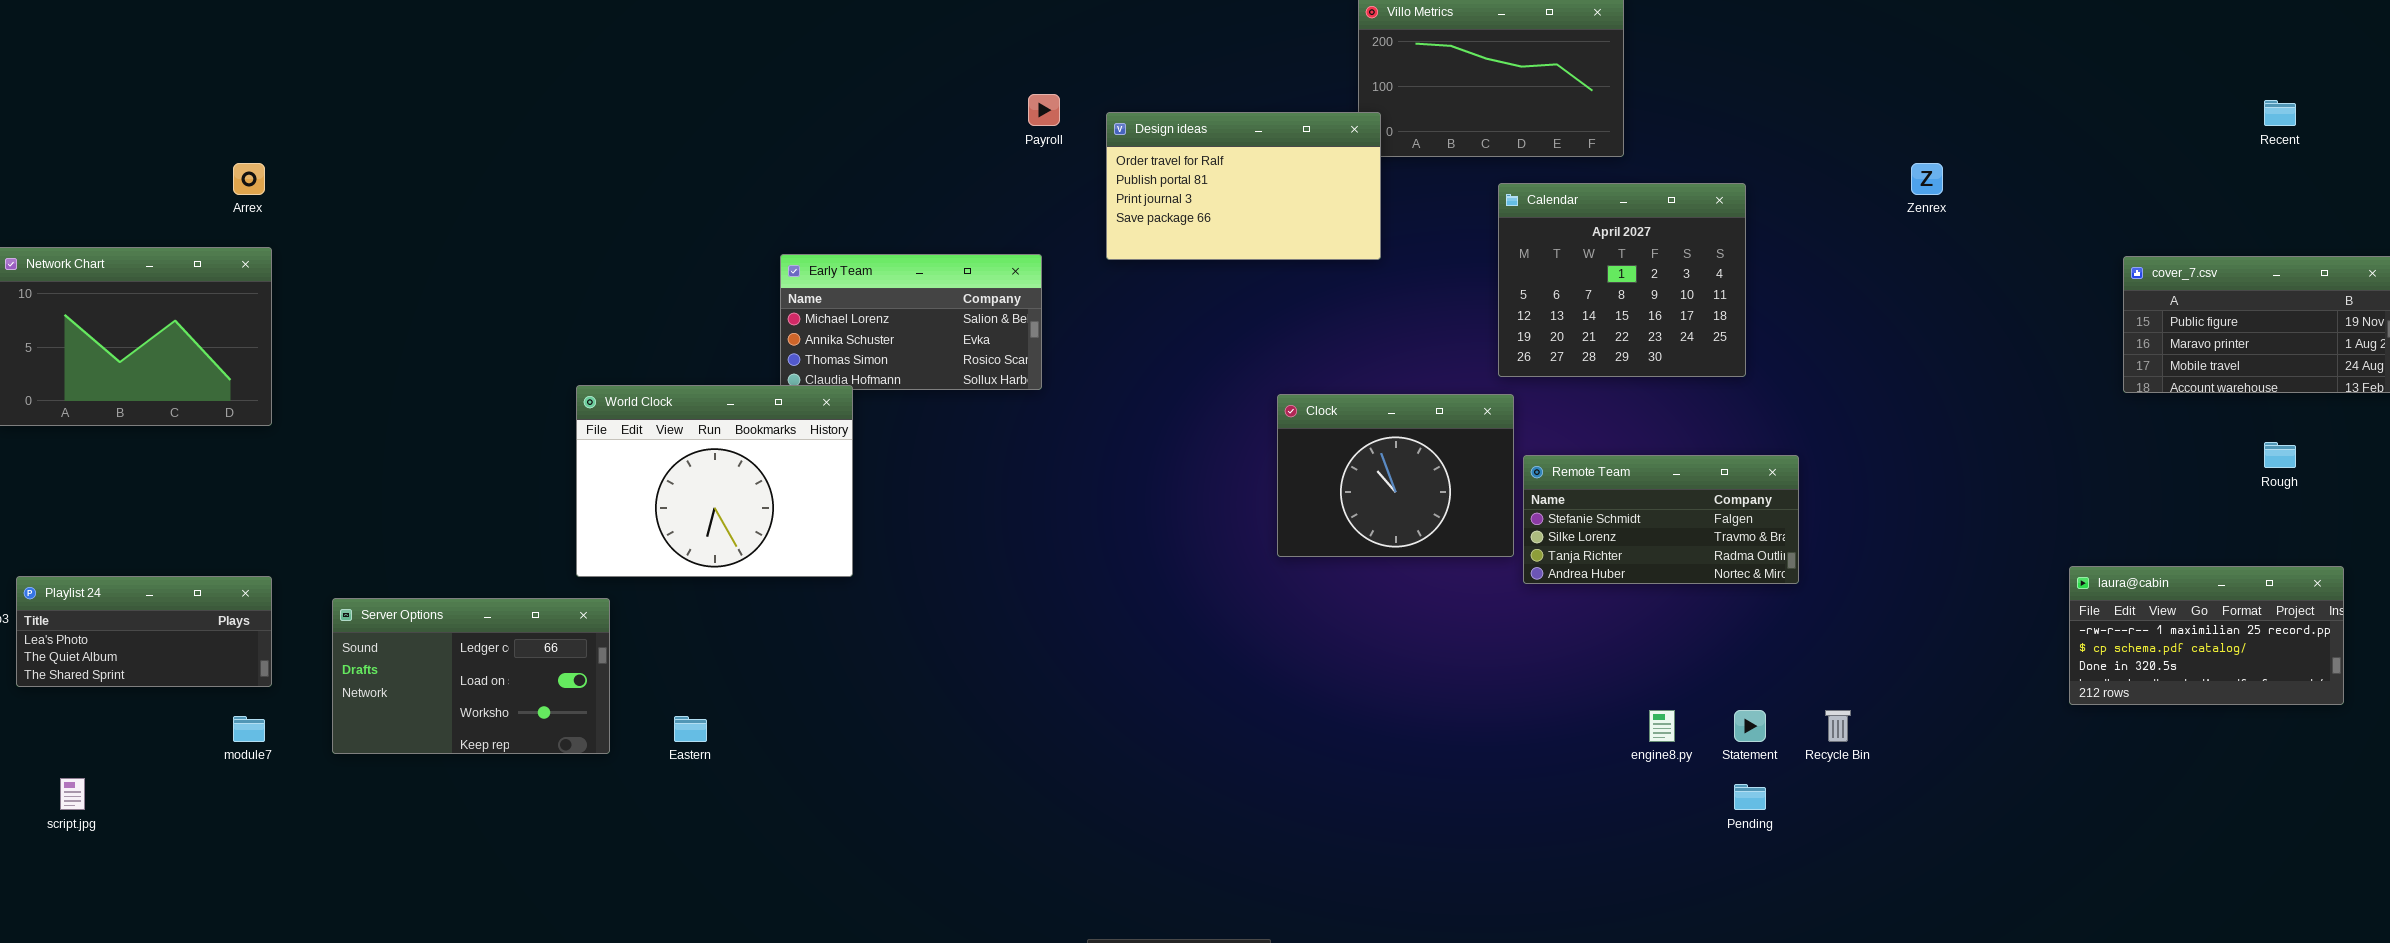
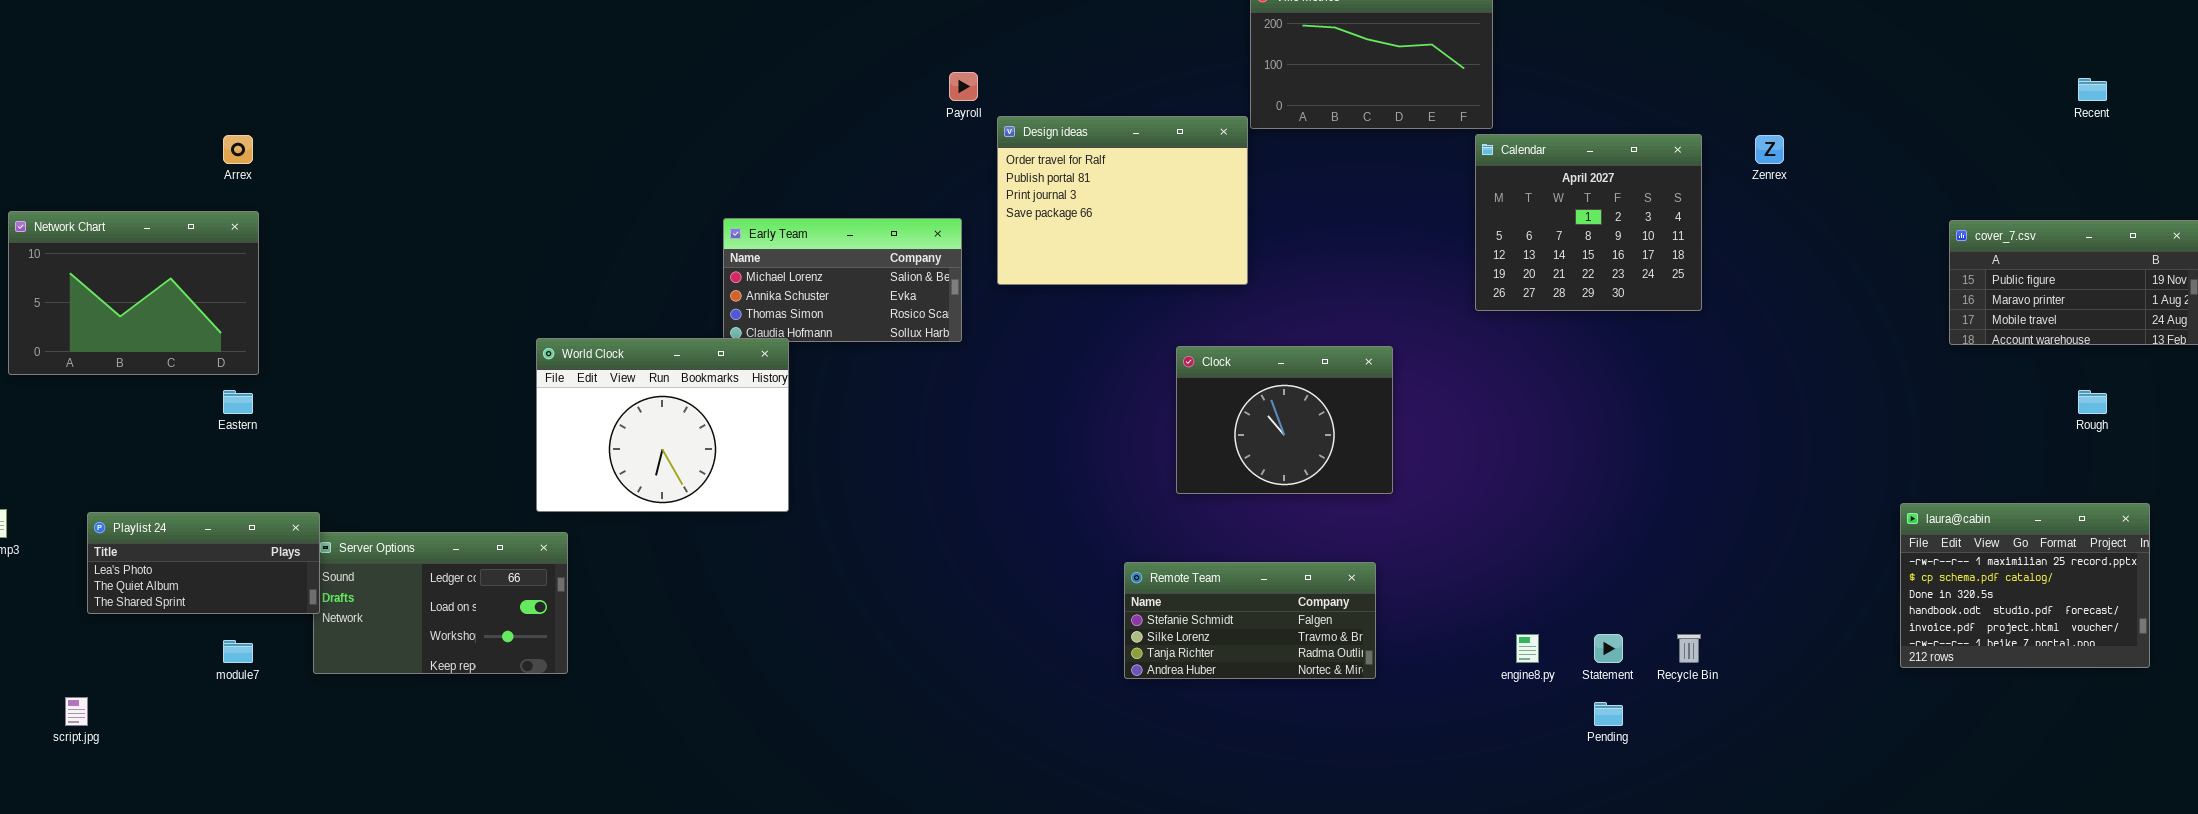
Design ideas: [1106,112,1381,260] -> [997,116,1248,285], moved, resized
Calendar: [1498,183,1746,377] -> [1475,134,1702,311], moved
Remote Team: [1523,455,1799,584] -> [1124,562,1376,679], moved
laura@cabin: [2069,566,2344,705] -> [1900,503,2150,668], resized
Playlist 24: [16,576,272,687] -> [87,512,320,614], moved
Eastern: [674,716,707,742] -> [223,390,253,414], moved

